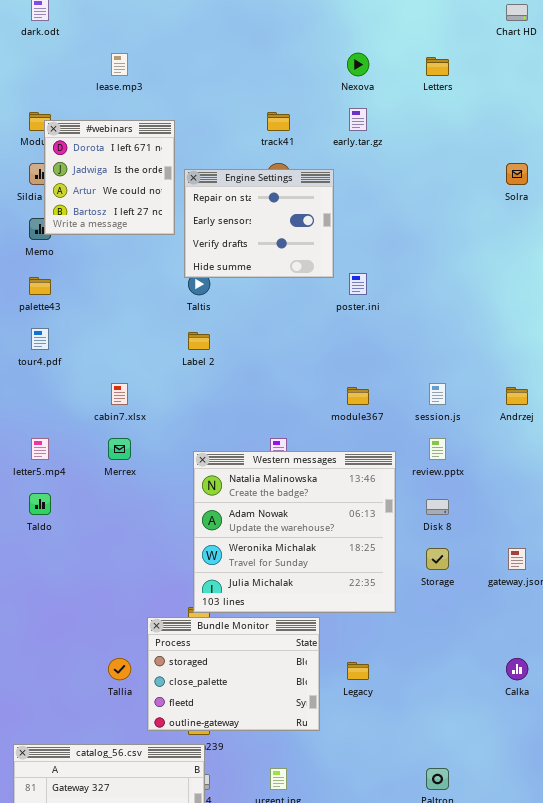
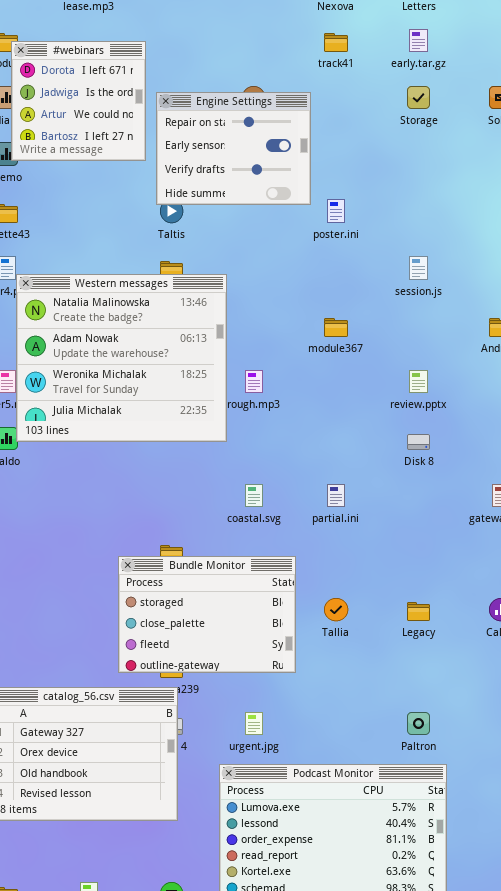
early.tar.gz: [349,108,367,131] -> [409,29,428,52], moved
track41: [267,112,290,131] -> [324,33,348,52], moved
session.js: [429,383,446,405] -> [409,256,428,280], moved
Western messages: [193,451,396,613] -> [16,274,227,442], moved
Storage: [426,548,449,570] -> [407,86,430,109], moved
Tallia: [108,658,131,680] -> [324,598,348,621], moved
Legacy: [347,662,369,680] -> [407,602,430,621], moved

